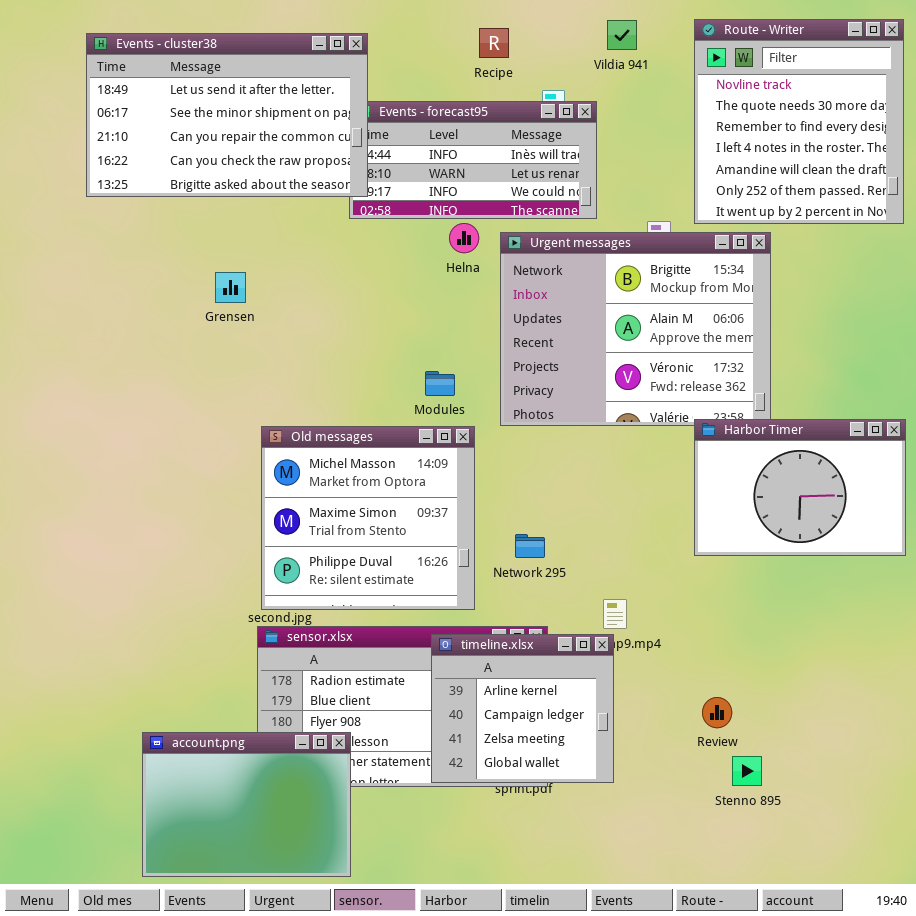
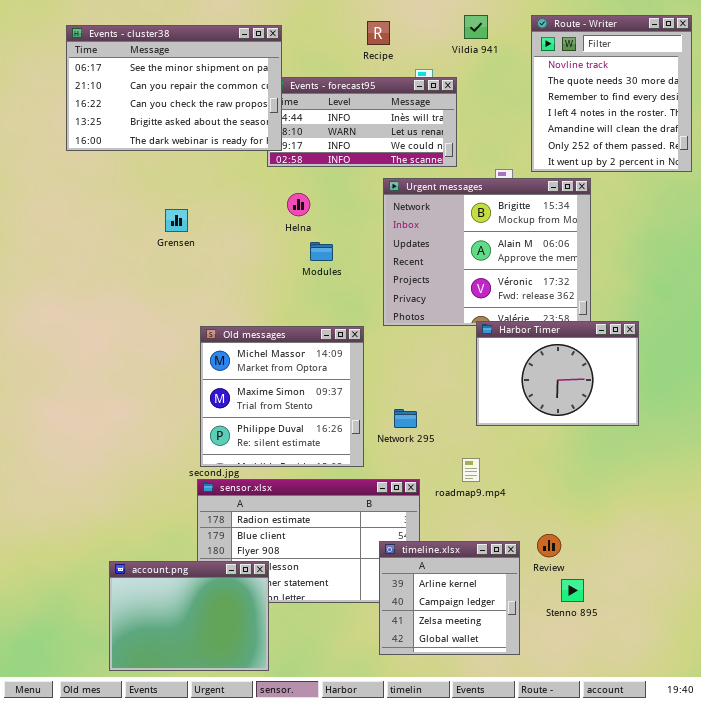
Events - cluster38: [86,33,368,197] -> [66,25,282,151], scrolled down 1 row
Helna: [449,223,479,253] -> [287,193,310,216], moved
Modules: [425,371,455,396] -> [310,242,333,261], moved
Harbor Timer: [694,419,906,556] -> [476,321,639,426], moved
timeline.xlsx: [431,634,614,783] -> [379,541,520,655], moved

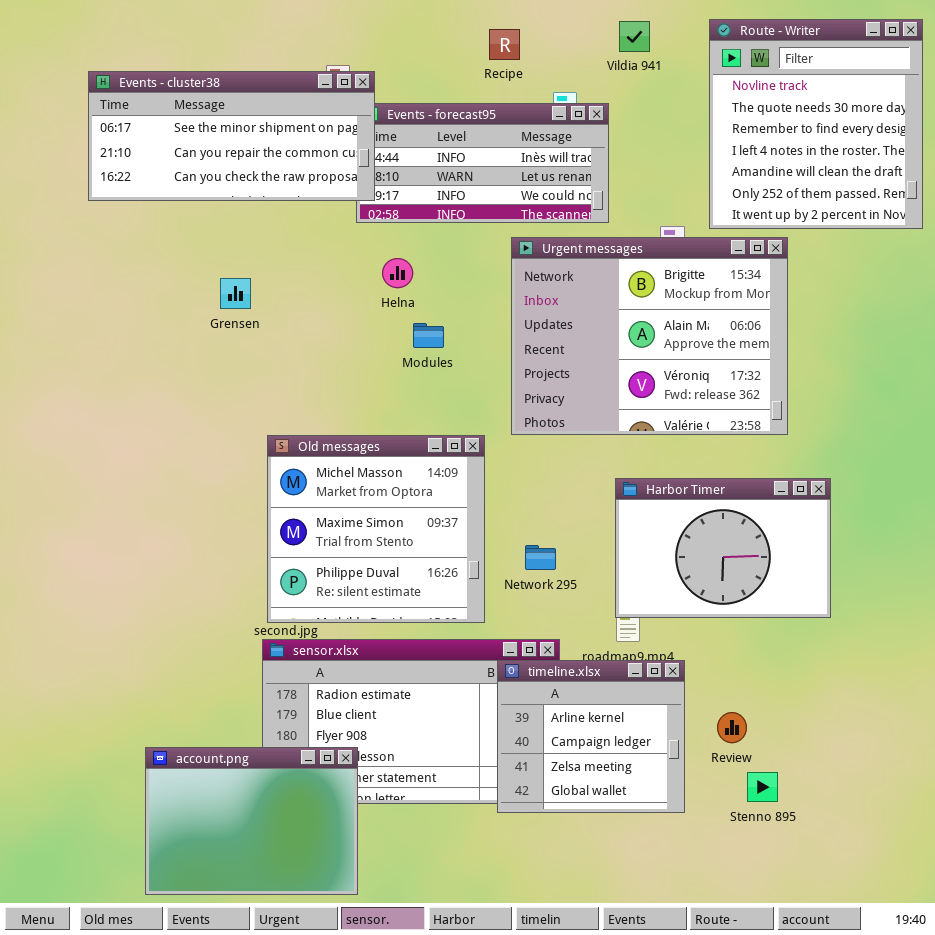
Events - cluster38: [66,25,282,151] -> [88,71,375,201], resized
Harbor Timer: [476,321,639,426] -> [615,478,831,618], moved
timeline.xlsx: [379,541,520,655] -> [497,660,685,813], moved

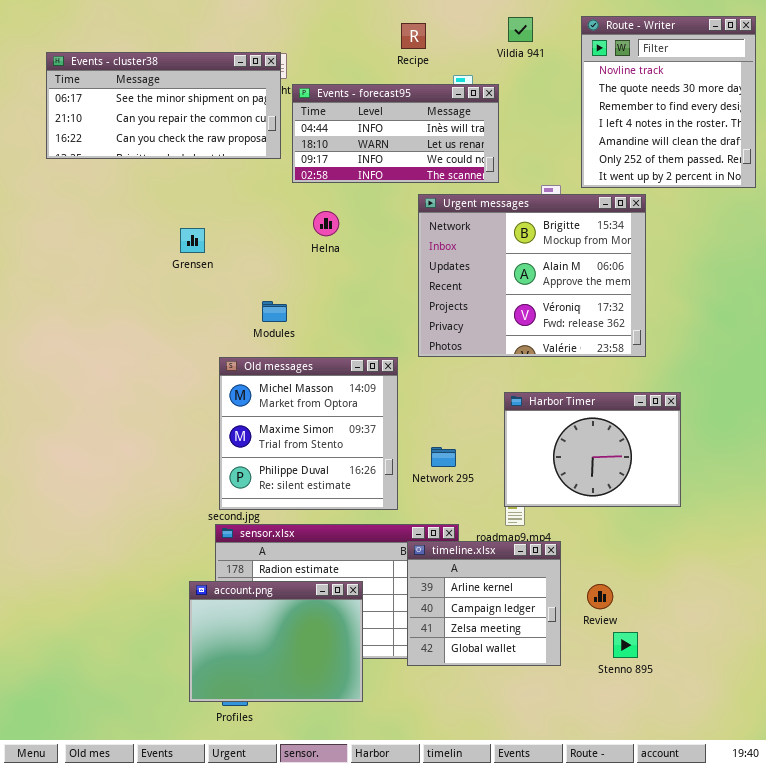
Events - cluster38: [88,71,375,201] -> [46,52,281,159], moved
Modules: [413,323,444,348] -> [262,301,287,322], moved
account.png: [145,747,358,895] -> [189,581,363,702], moved

